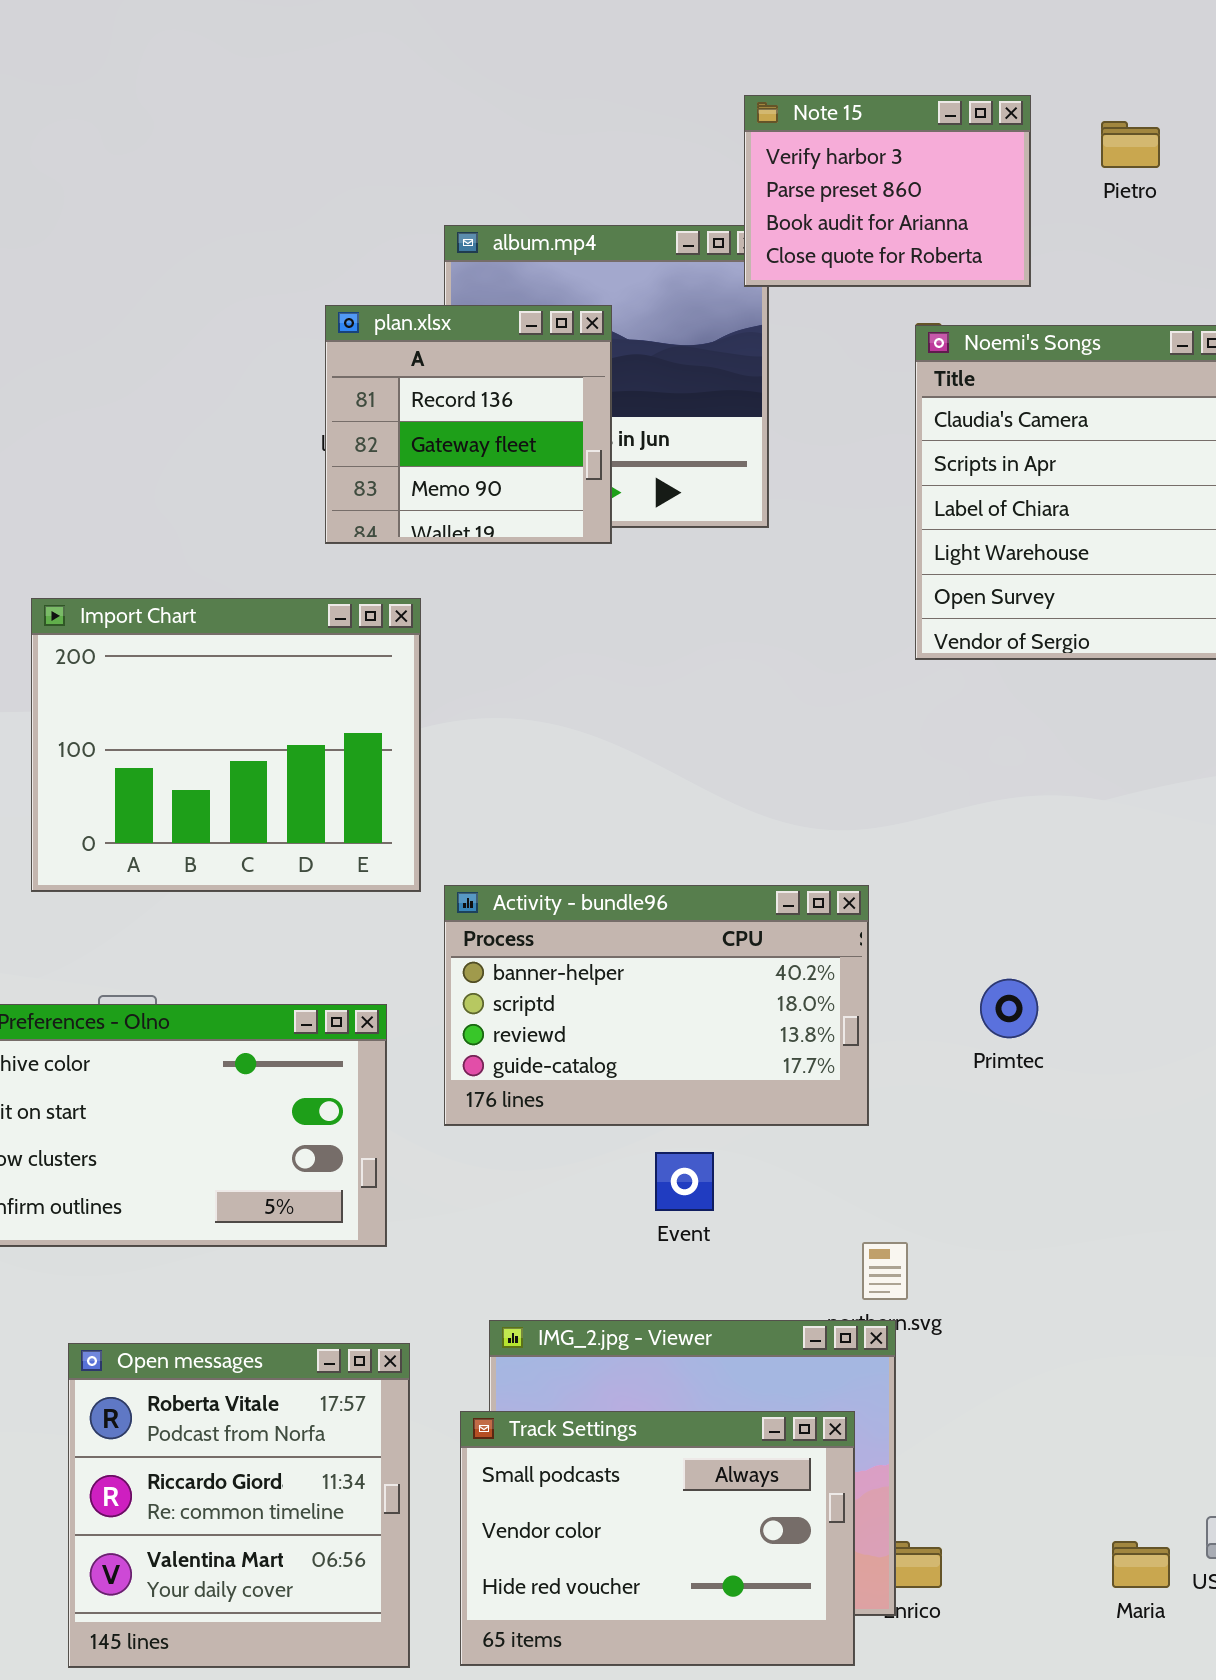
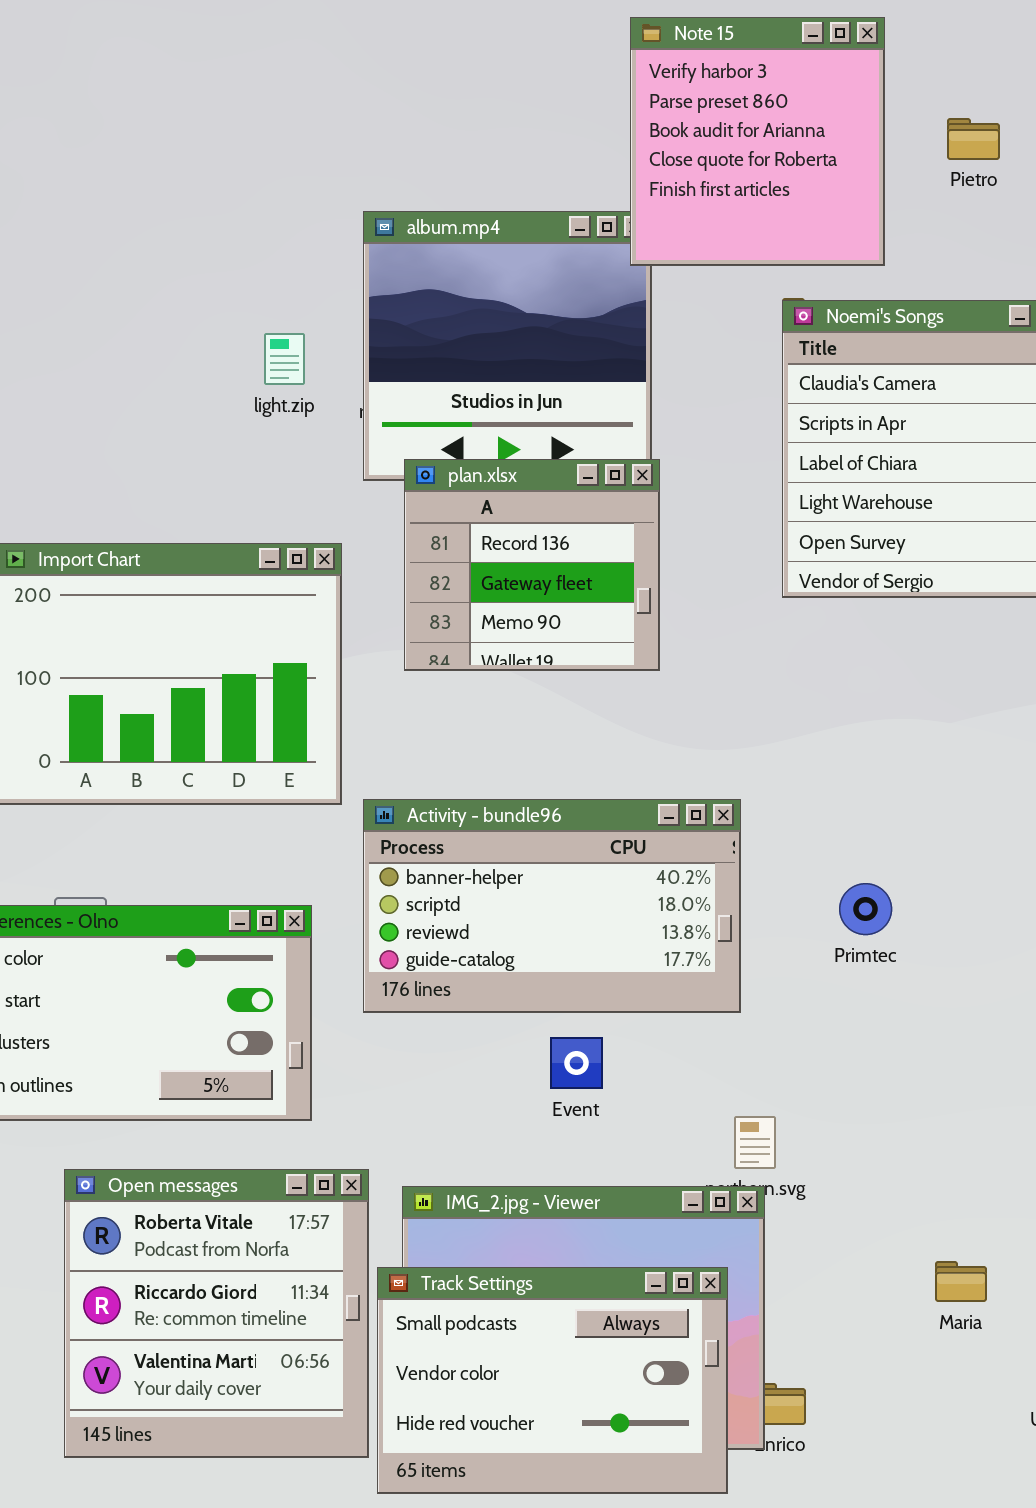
Note 15: [744,95,1031,287] -> [630,17,885,266], resized
plan.xlsx: [325,305,612,544] -> [404,459,660,671], moved
Open messages: [68,1343,410,1668] -> [64,1169,369,1458], moved
Maria: [1112,1541,1170,1588] -> [935,1261,987,1302], moved

